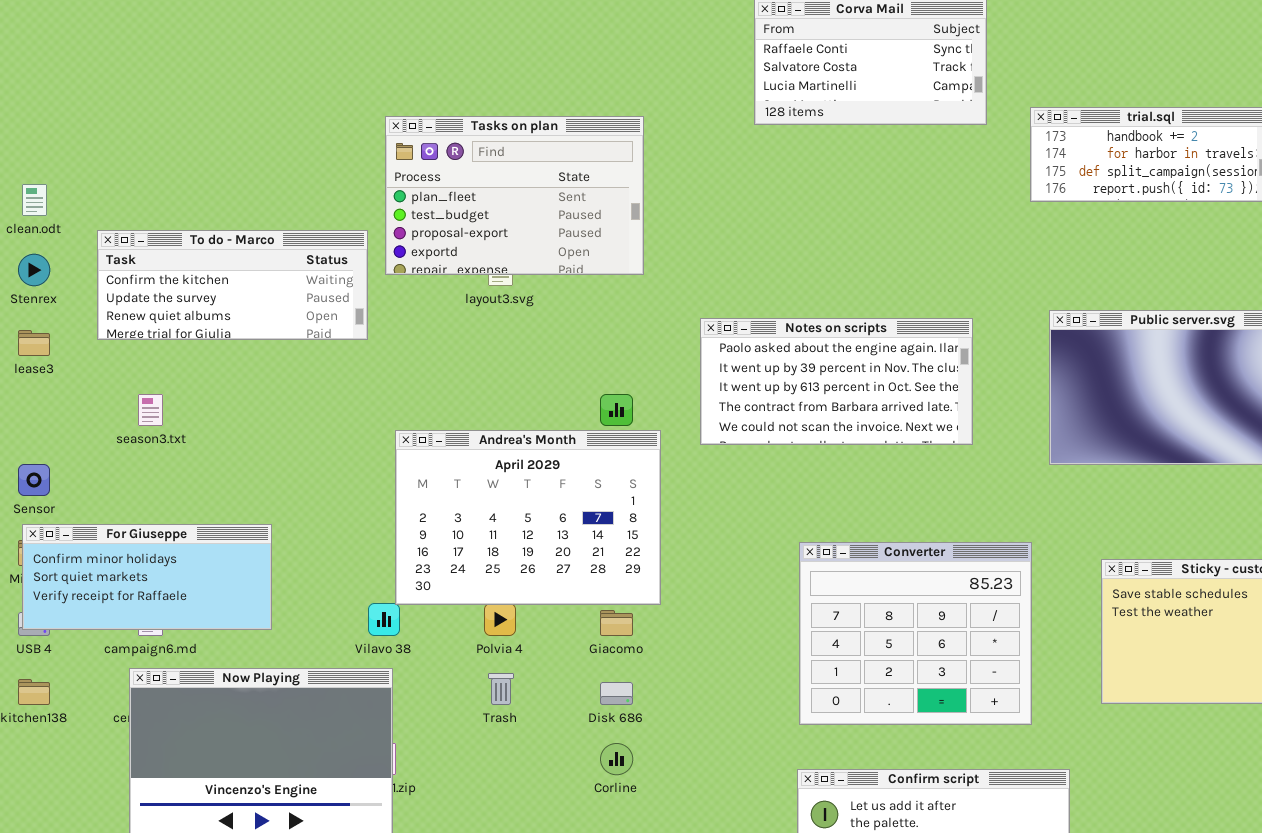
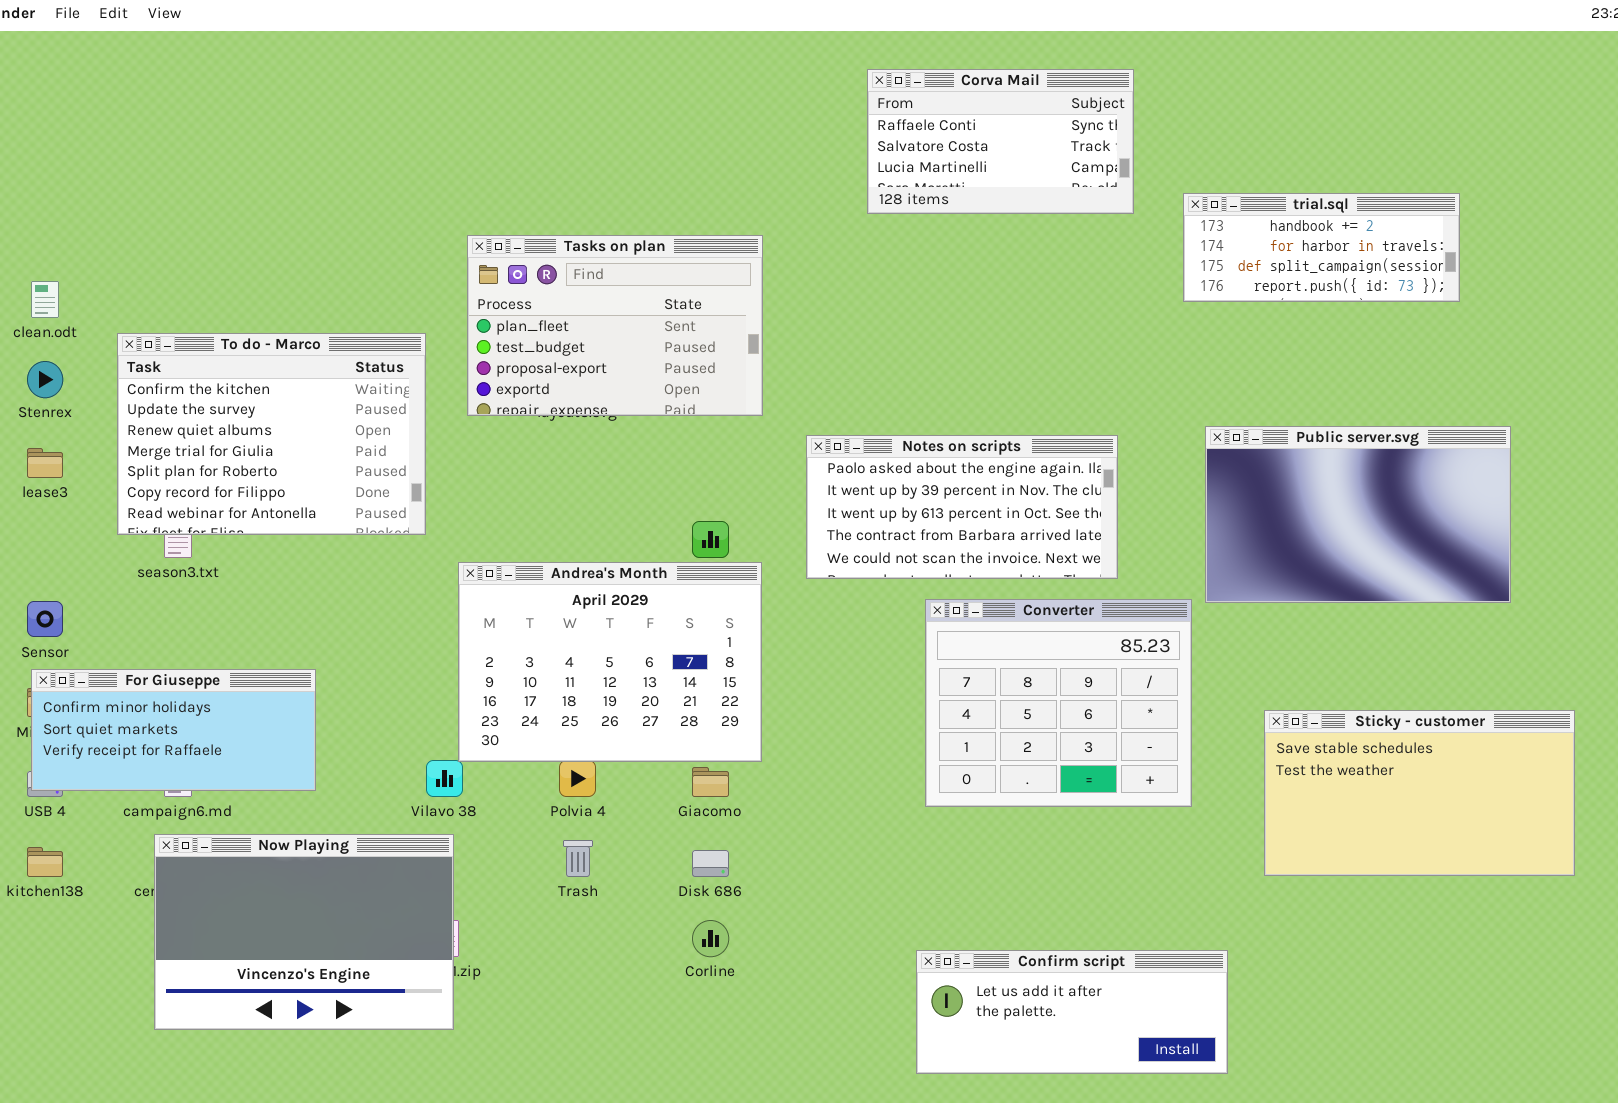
Tasks on plan: [385,116,644,275] -> [467,235,763,416], moved
To do - Marco: [97,230,368,340] -> [117,333,426,535], resized
Converter: [799,542,1032,725] -> [925,599,1192,807], moved

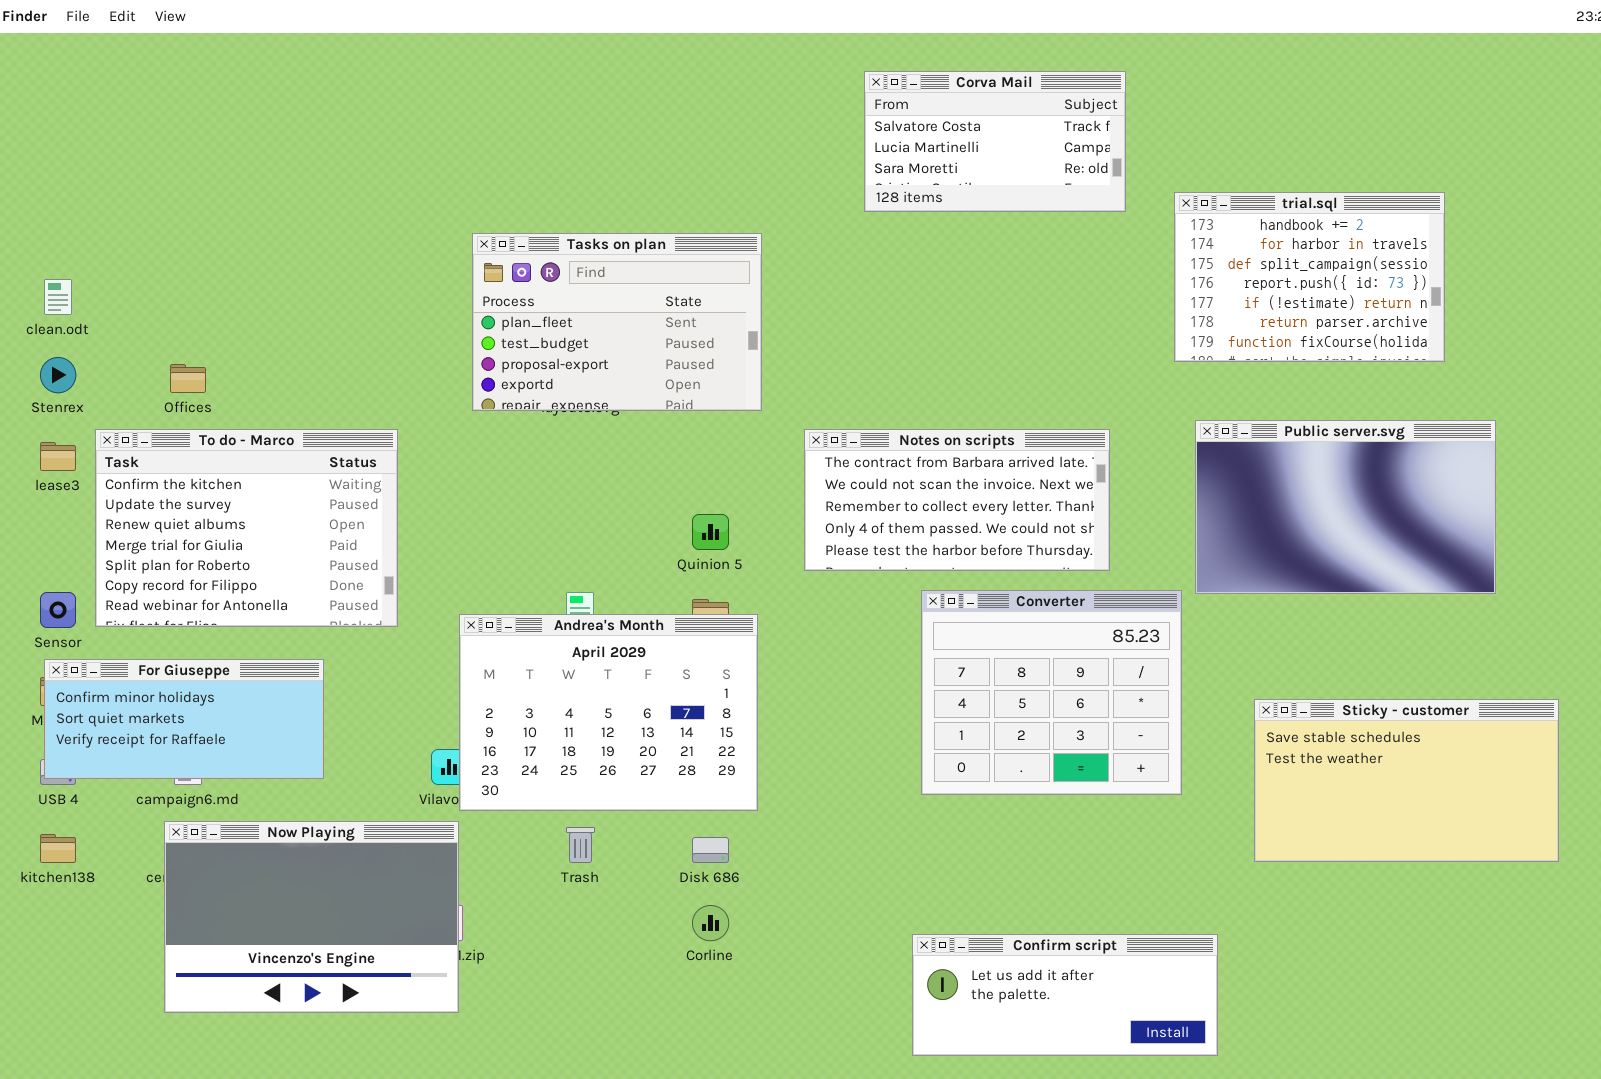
Corva Mail: [867,69,1134,214] -> [864,71,1126,212], scrolled down 1 row
trial.sql: [1183,193,1460,302] -> [1174,192,1445,362], resized
To do - Marco: [117,333,426,535] -> [95,429,398,627], moved
Notes on scripts: [806,435,1118,579] -> [804,429,1110,571], scrolled down 3 rows
Andrea's Month: [458,562,762,762] -> [459,614,758,811], moved

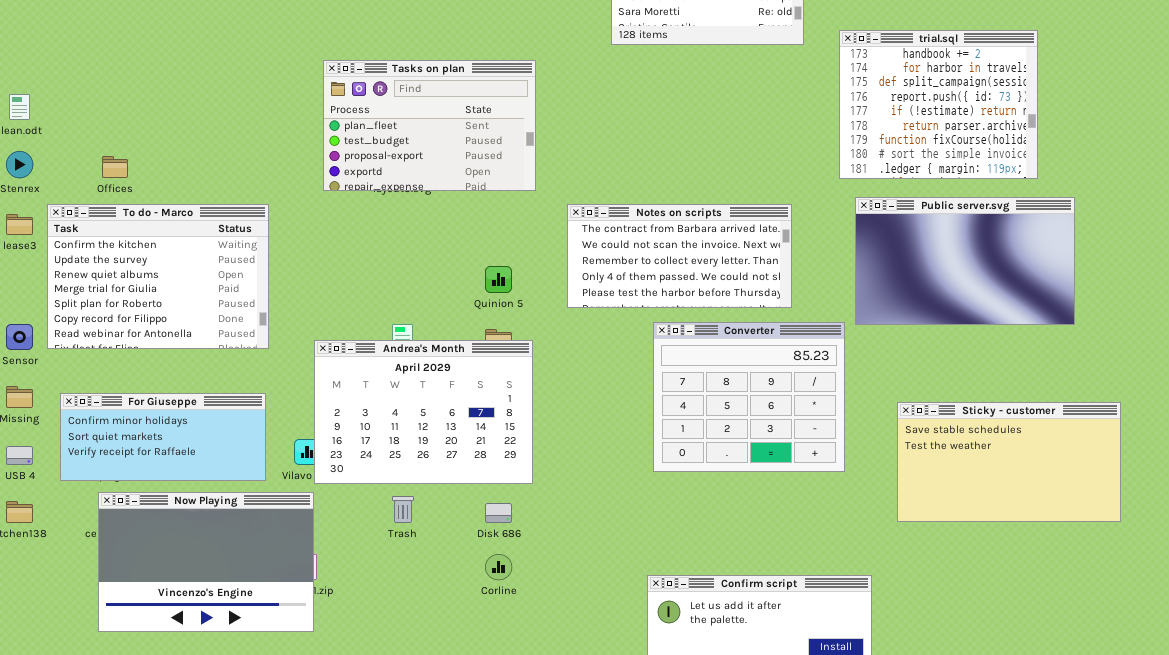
trial.sql: [1174,192,1445,362] -> [839,30,1038,179], resized
For Giuseppe: [44,659,324,779] -> [60,393,266,481], moved

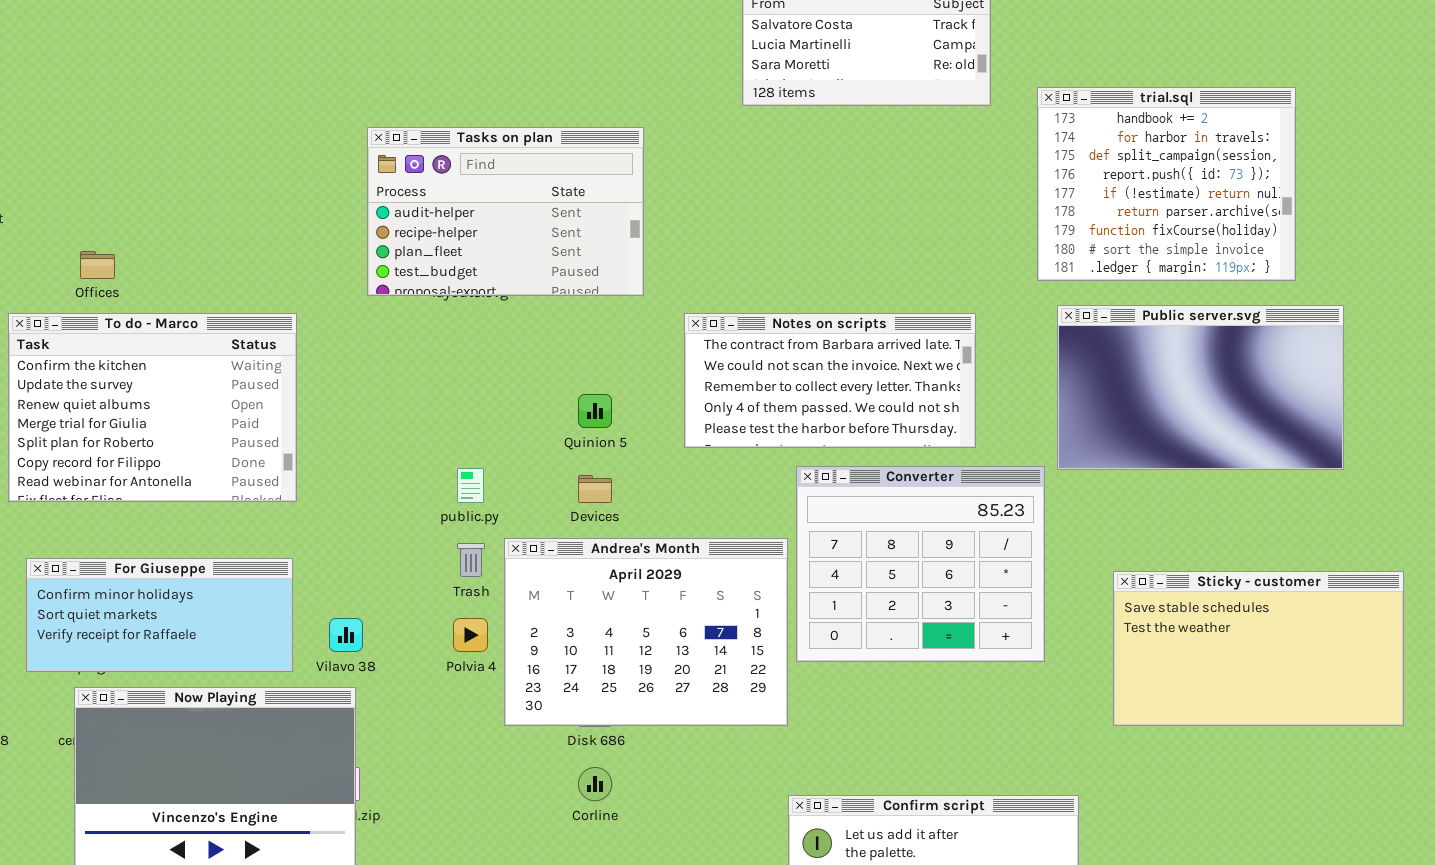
Tasks on plan: [323,60,536,191] -> [367,127,644,296], scrolled up 2 rows
Andrea's Month: [314,340,533,484] -> [504,538,788,726], moved
Trash: [392,496,414,523] -> [457,543,485,577], moved

